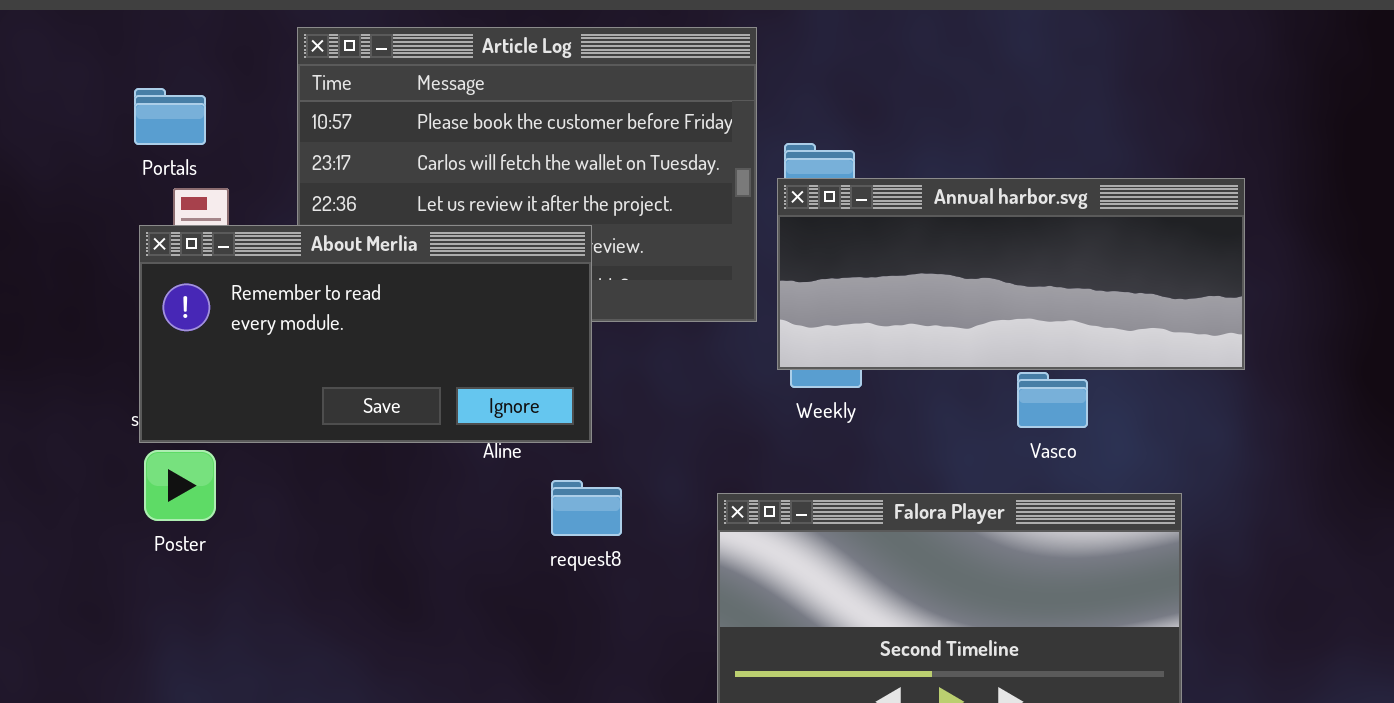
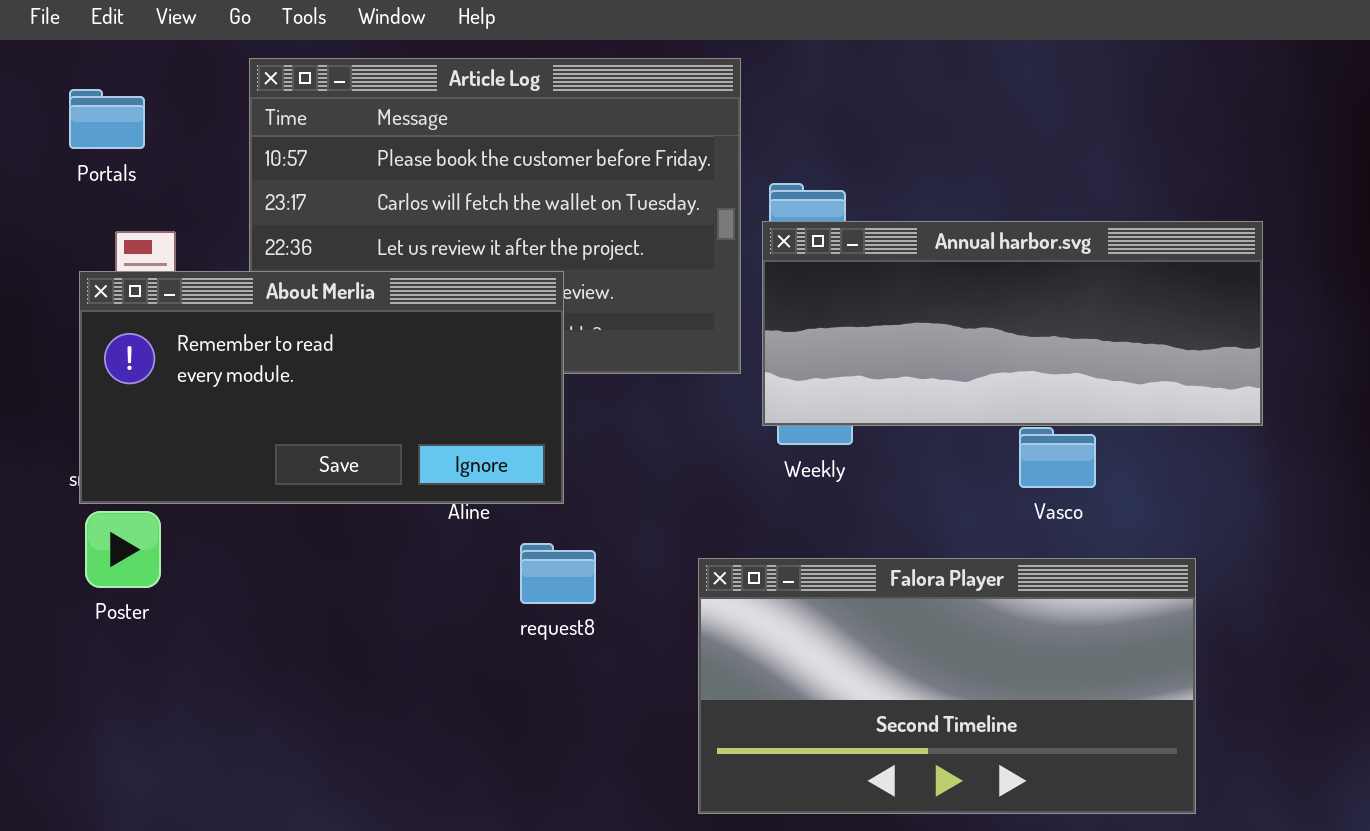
Portals: [134,88,206,145] -> [69,89,145,149], moved

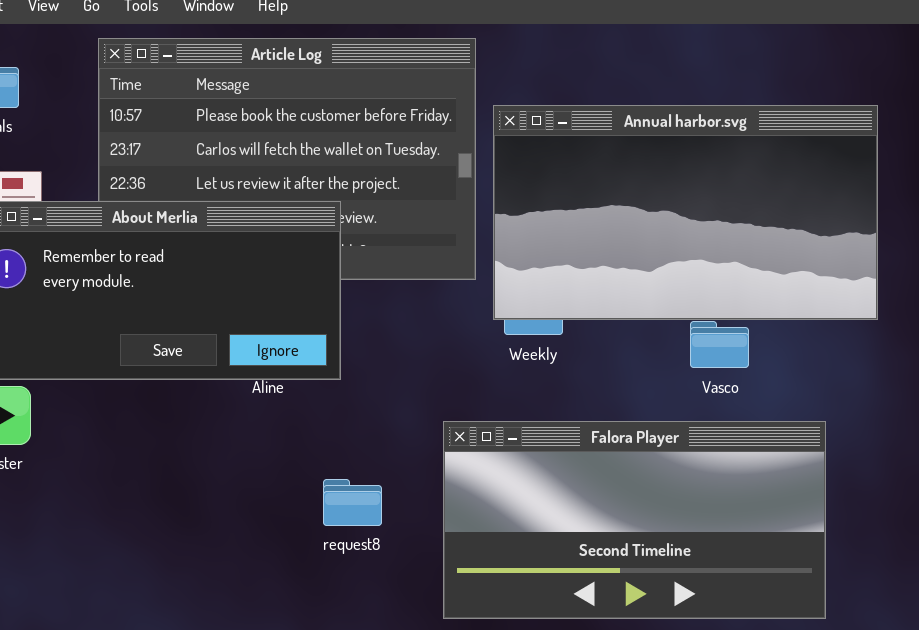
Annual harbor.svg: [762,221,1263,426] -> [493,105,878,320], resized
request8: [520,543,596,604] -> [323,479,382,526], moved

